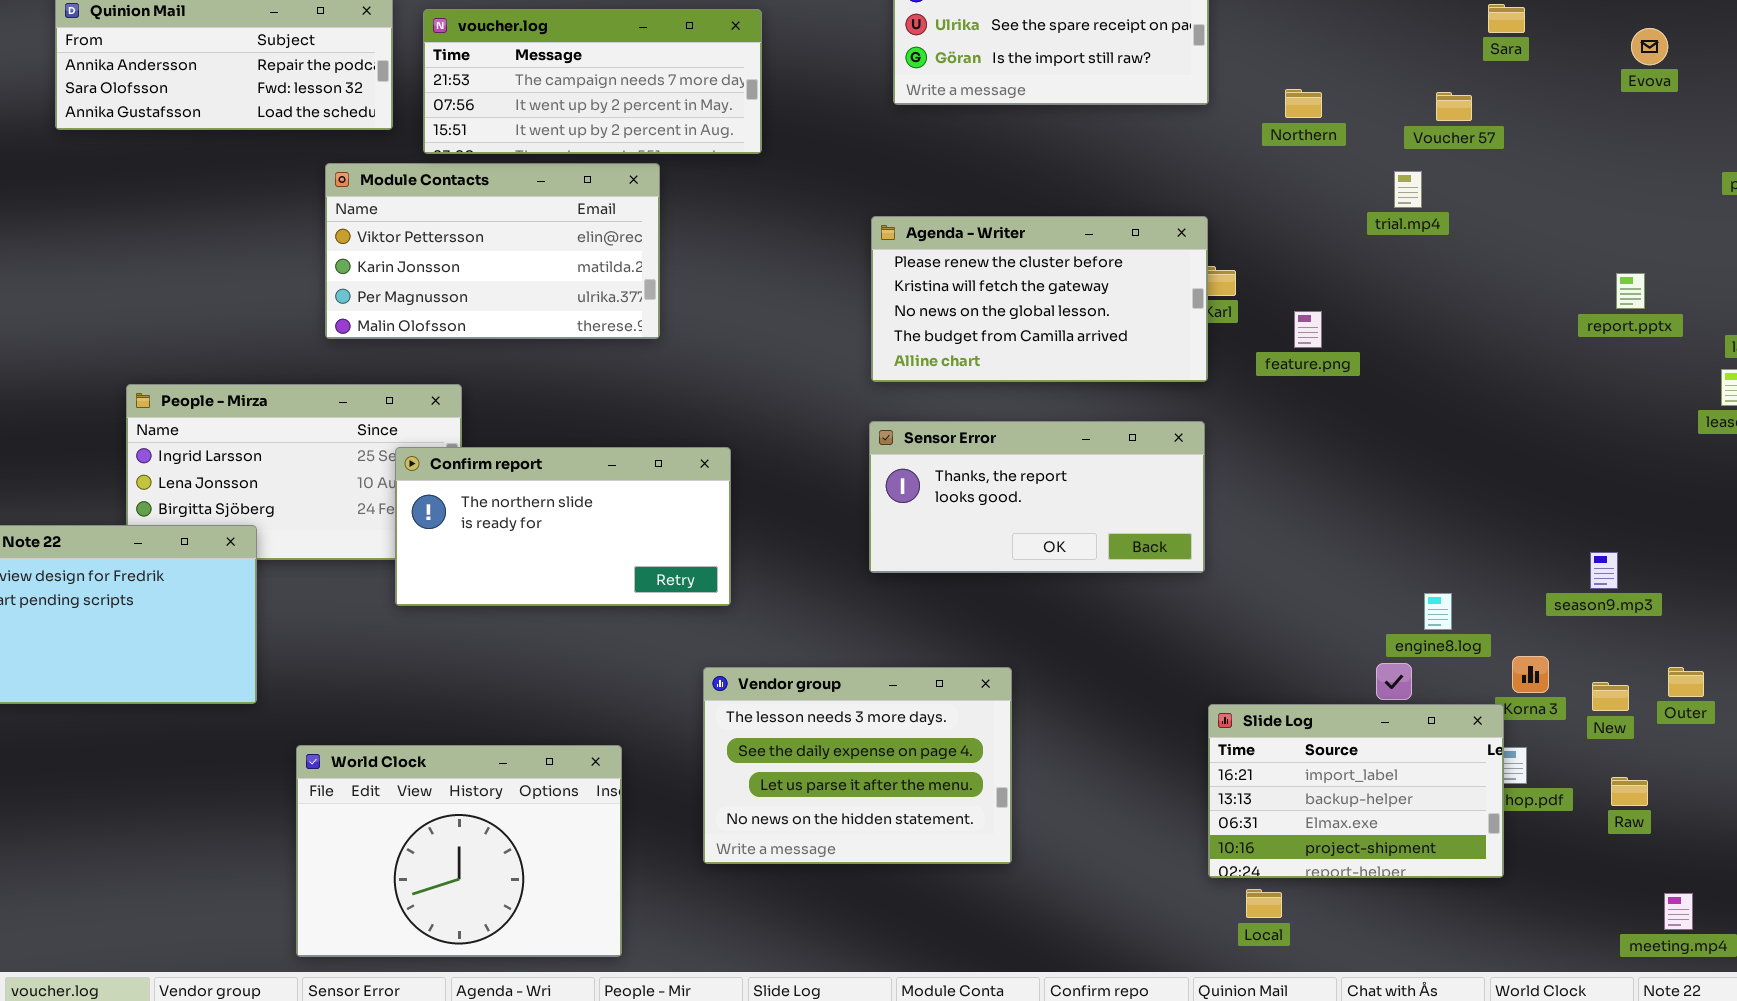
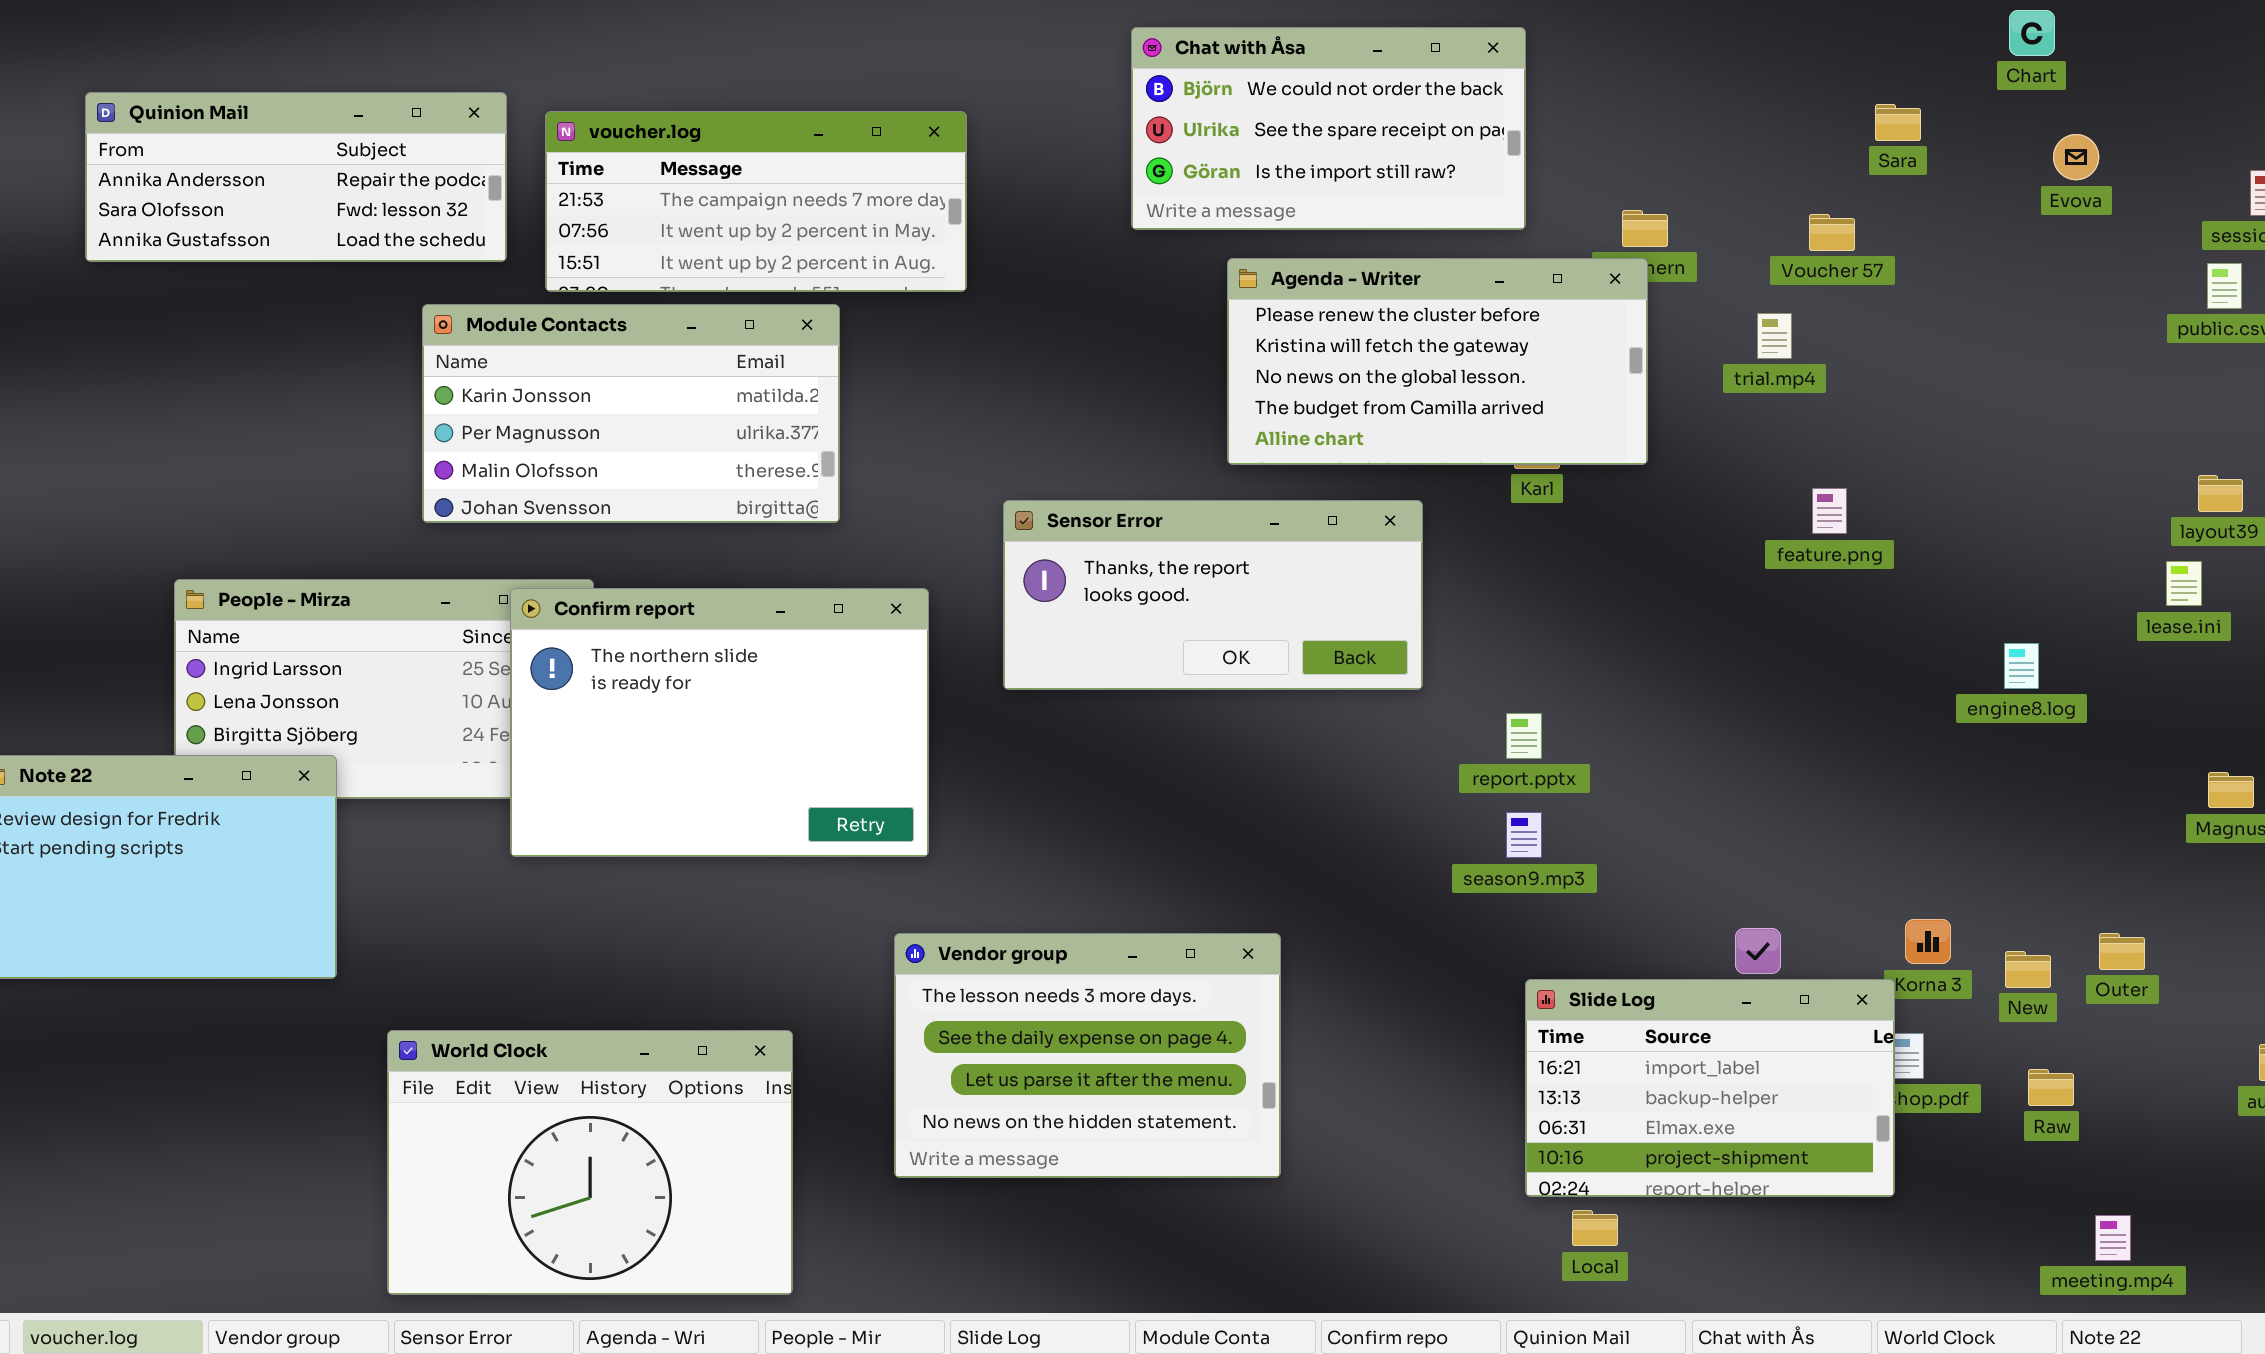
Module Contacts: [325,163,660,339] -> [422,304,840,523], scrolled down 1 row
Agenda - Writer: [871,216,1208,382] -> [1227,258,1648,465], moved
report.pptx: [1616,273,1645,309] -> [1506,713,1542,759], moved
feature.png: [1294,311,1322,348] -> [1812,488,1847,534], moved
Sensor Error: [869,421,1205,573] -> [1003,500,1423,690], moved
Confirm report: [395,447,731,606] -> [510,588,929,857], resized
season9.mp3: [1590,552,1618,589] -> [1506,812,1542,858], moved
engine8.log: [1424,593,1452,630] -> [2004,643,2039,689], moved

